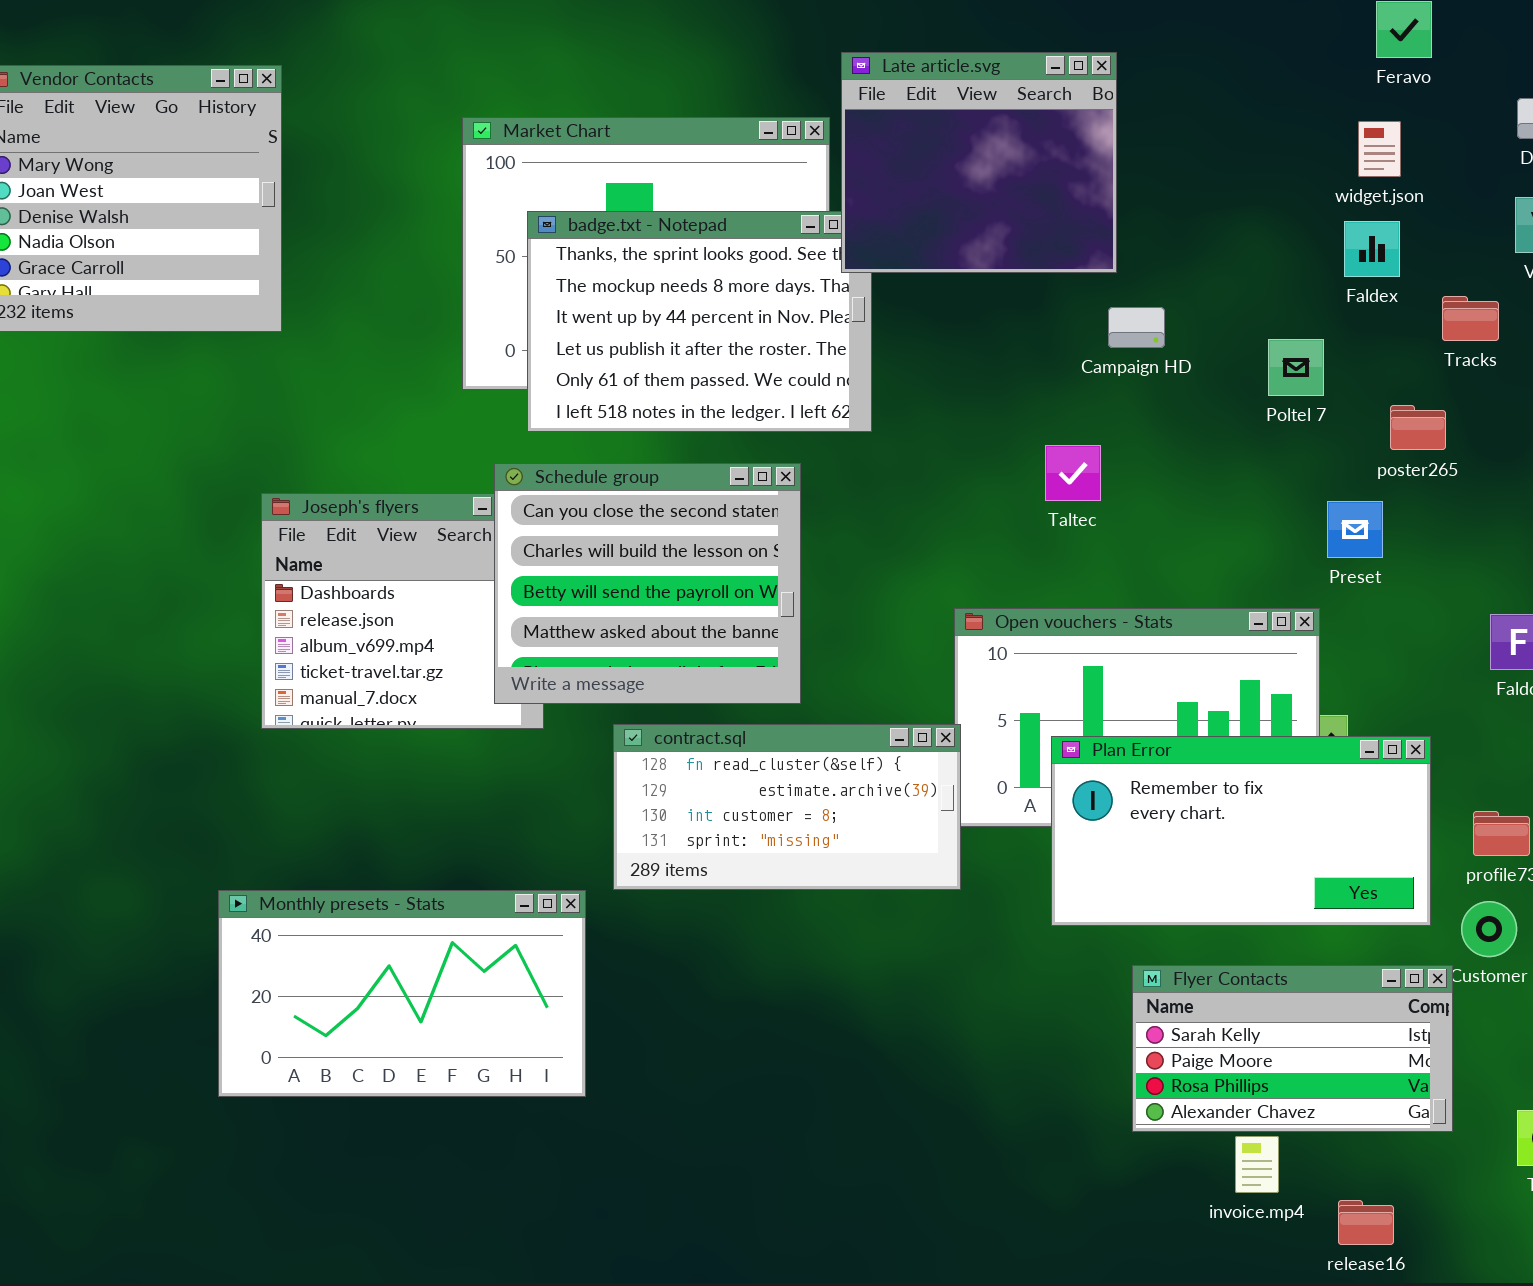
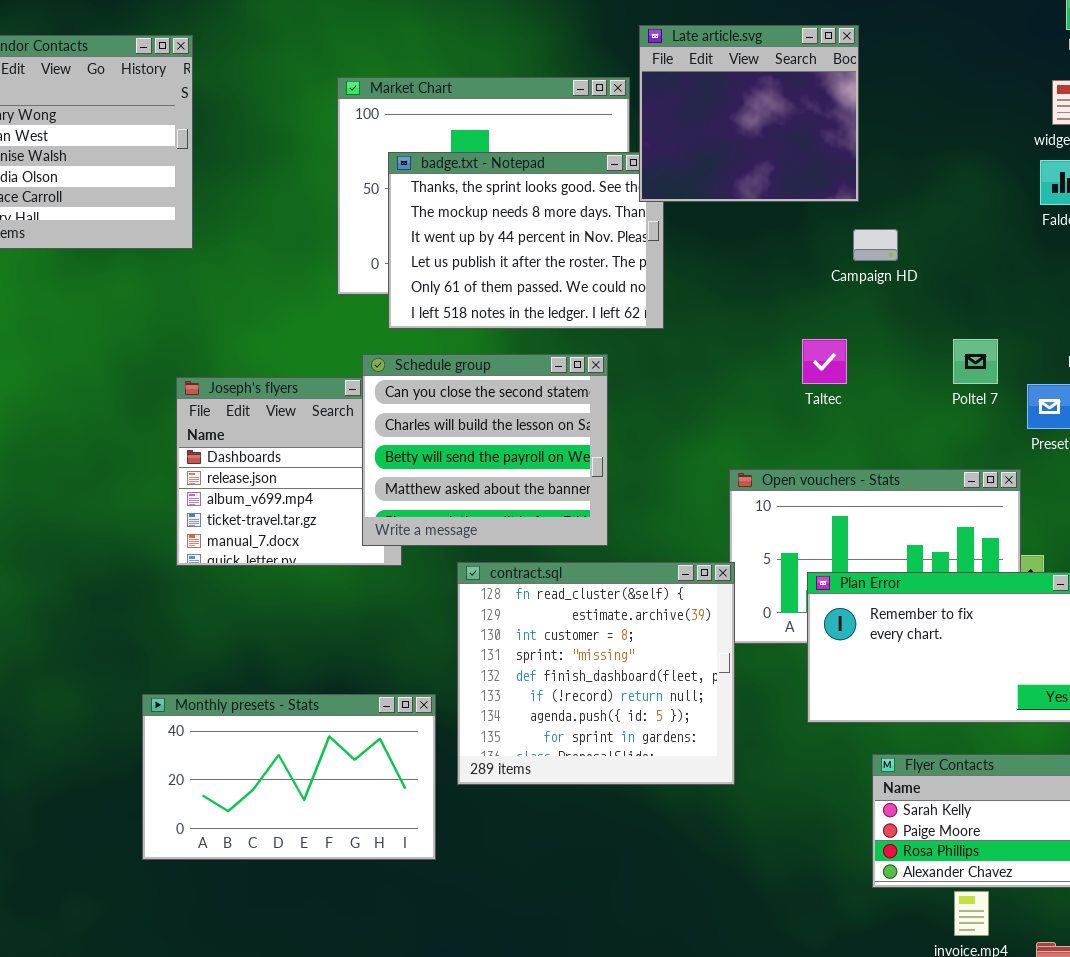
Poltel 7: [1268,339,1324,396] -> [953,339,998,384], moved
contract.sql: [613,724,961,890] -> [457,562,735,785], resized

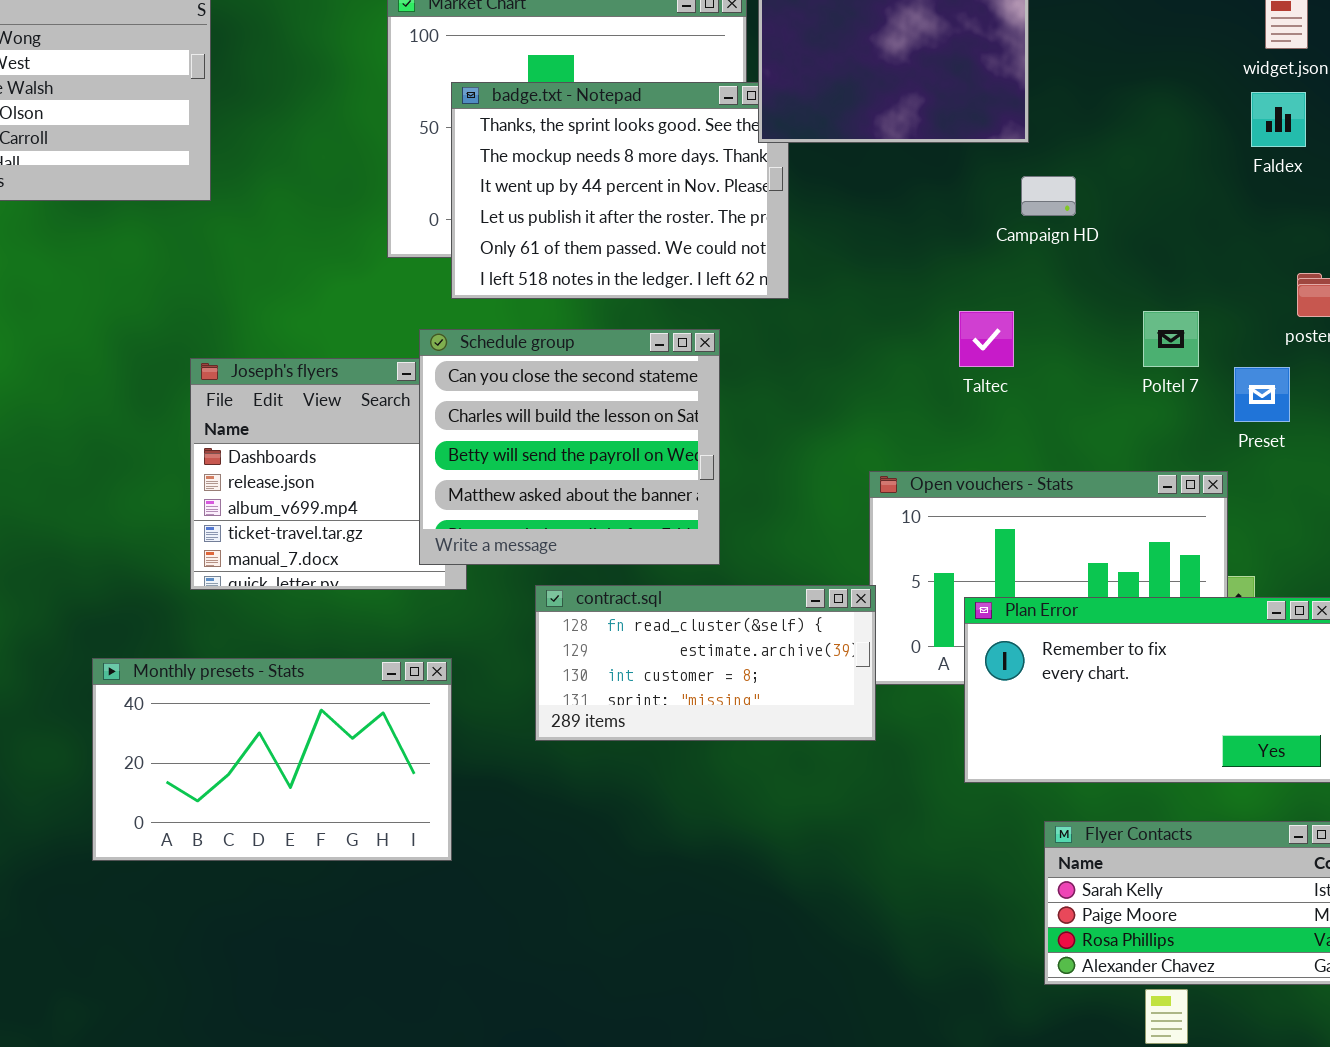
contract.sql: [457,562,735,785] -> [535,585,876,741], resized
Monthly presets - Stats: [142,694,436,860] -> [92,658,452,861], moved

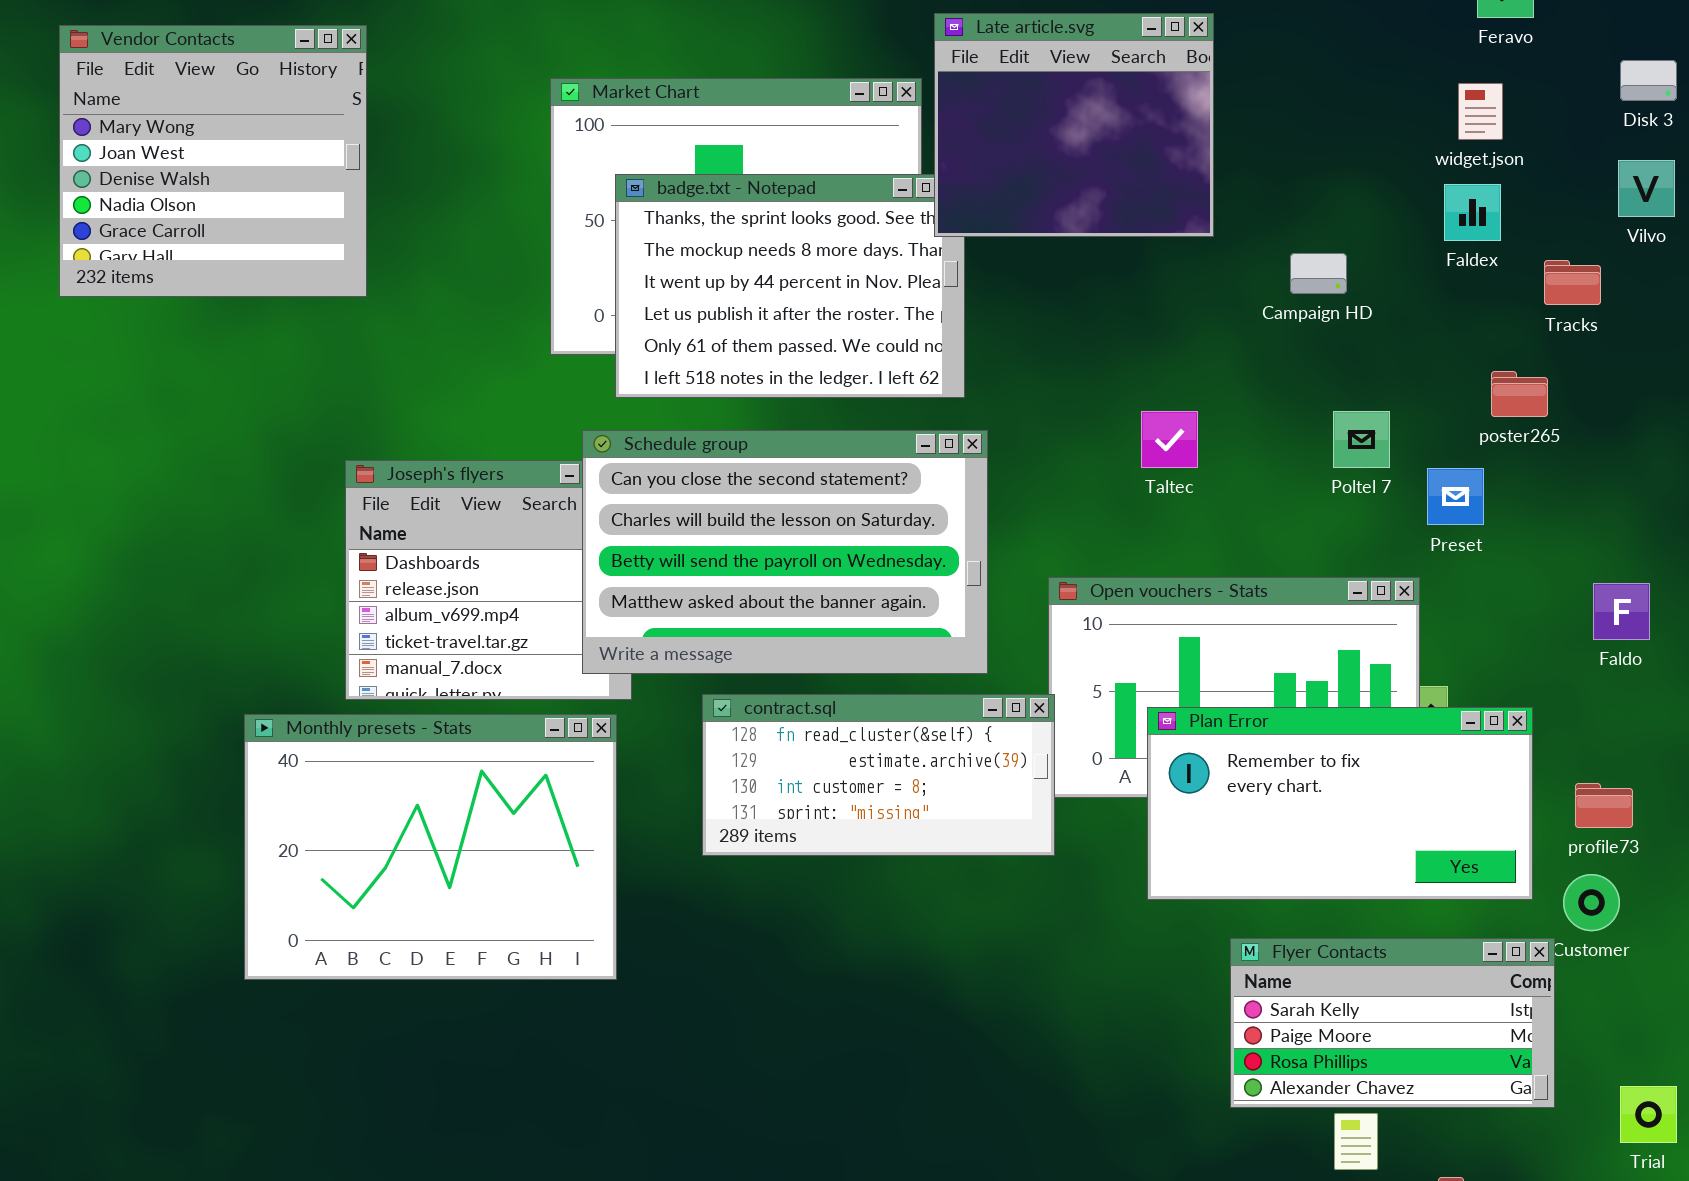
Campaign HD: [1021,176,1076,216] -> [1290,253,1347,294], moved
Schedule group: [419,329,720,565] -> [582,430,988,674], resized
Monthly presets - Stats: [92,658,452,861] -> [244,714,617,980], resized

